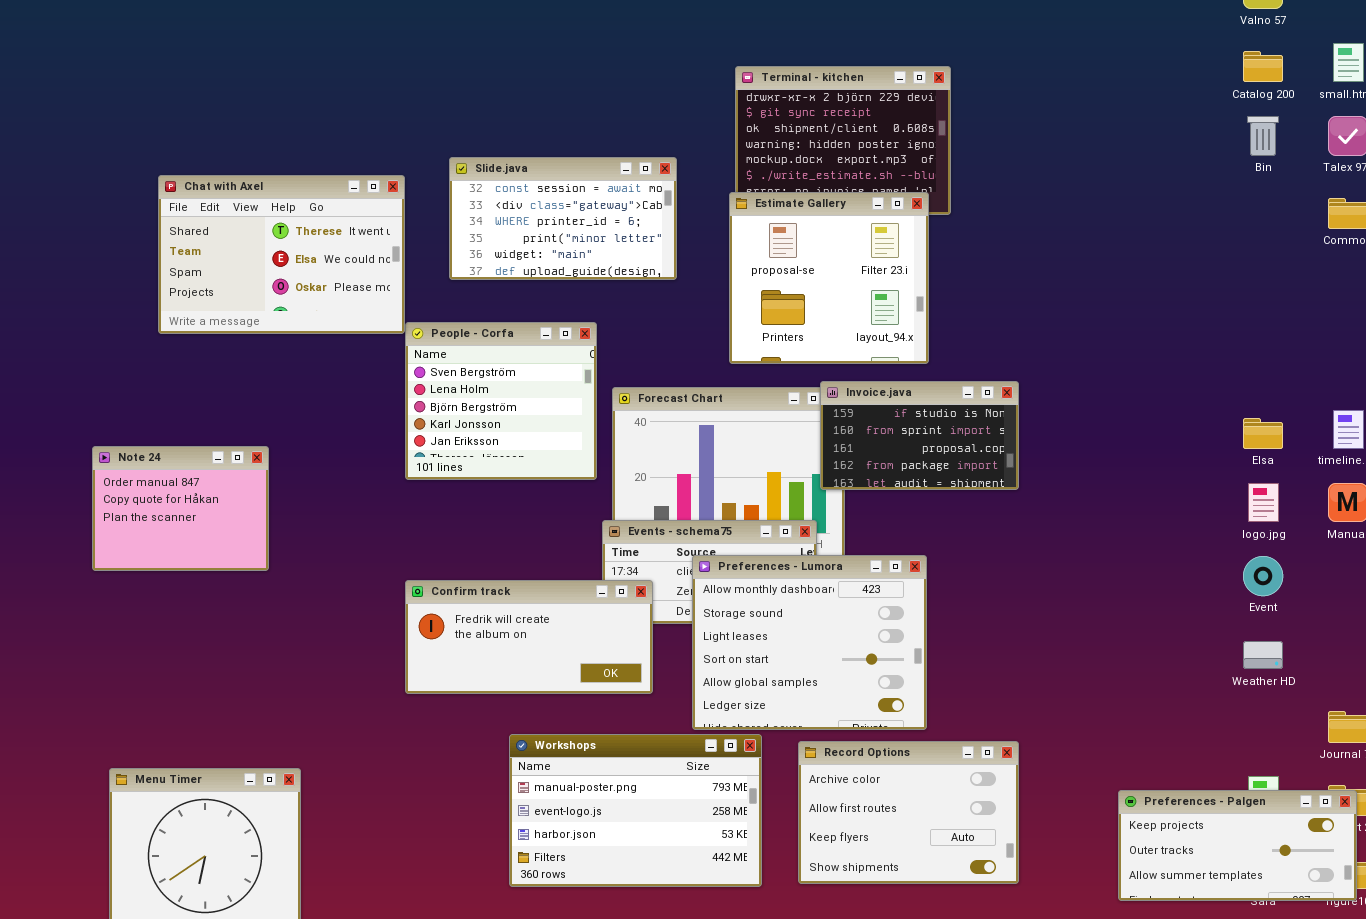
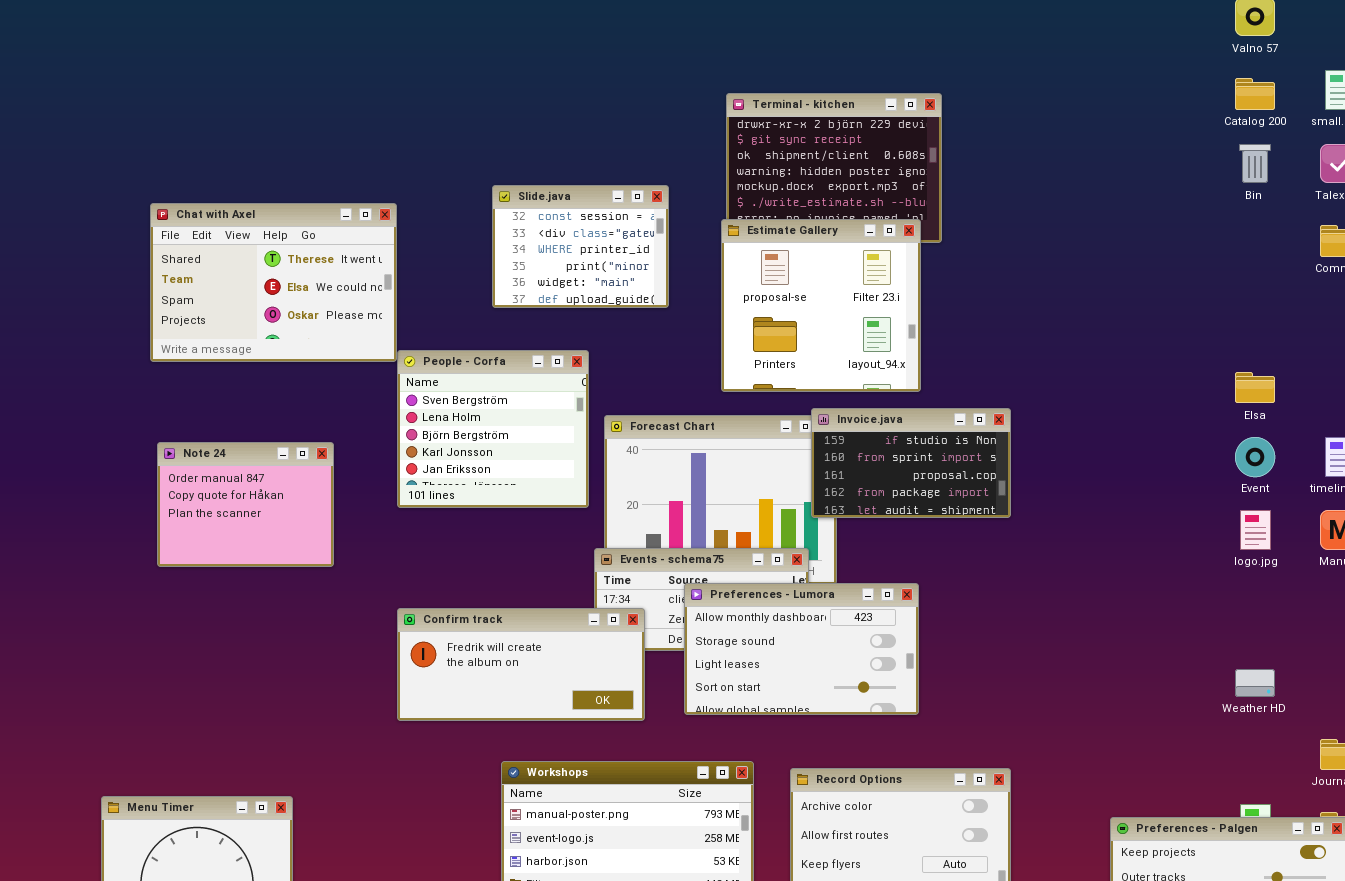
Slide.java: [449,157,677,280] -> [492,185,669,308], resized
Elsa: [1243,418,1283,449] -> [1235,372,1275,403], moved
Note 24: [92,446,269,571] -> [157,442,334,567], moved
Preferences - Lumora: [692,555,927,730] -> [684,583,919,715], resized
Event: [1243,556,1283,596] -> [1235,437,1275,477], moved

